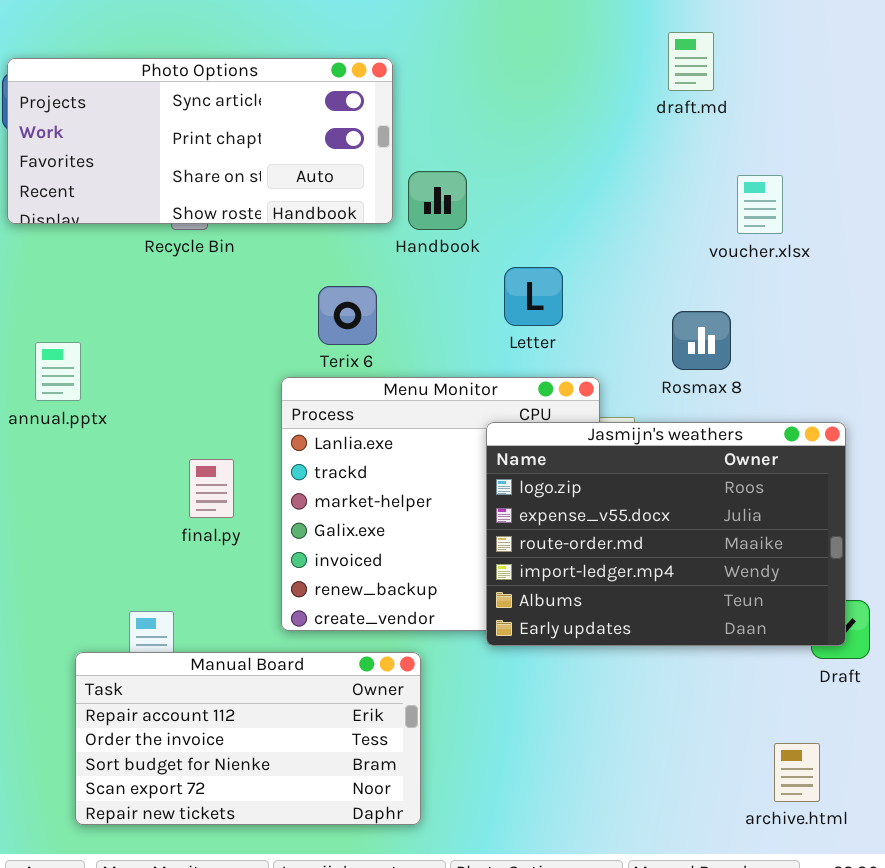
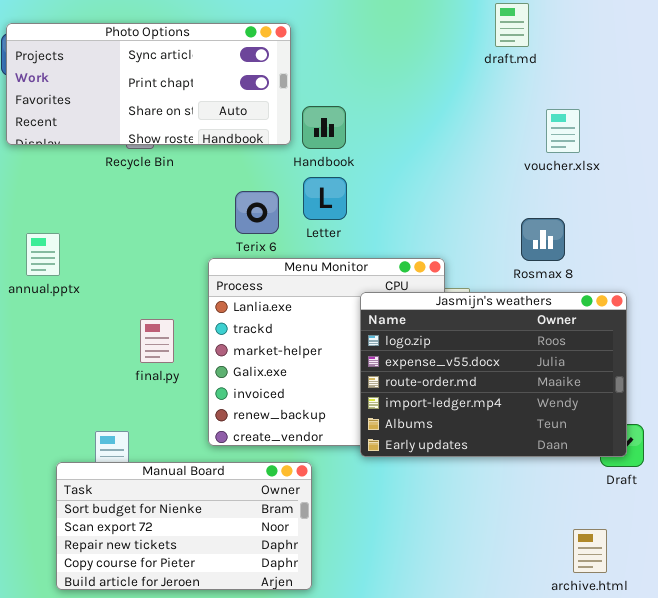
Letter: [504,267,563,326] -> [303,177,347,220], moved
Rosmax 8: [672,311,731,370] -> [521,218,565,261], moved
Manual Board: [75,652,421,825] -> [56,462,312,590], scrolled down 2 rows

